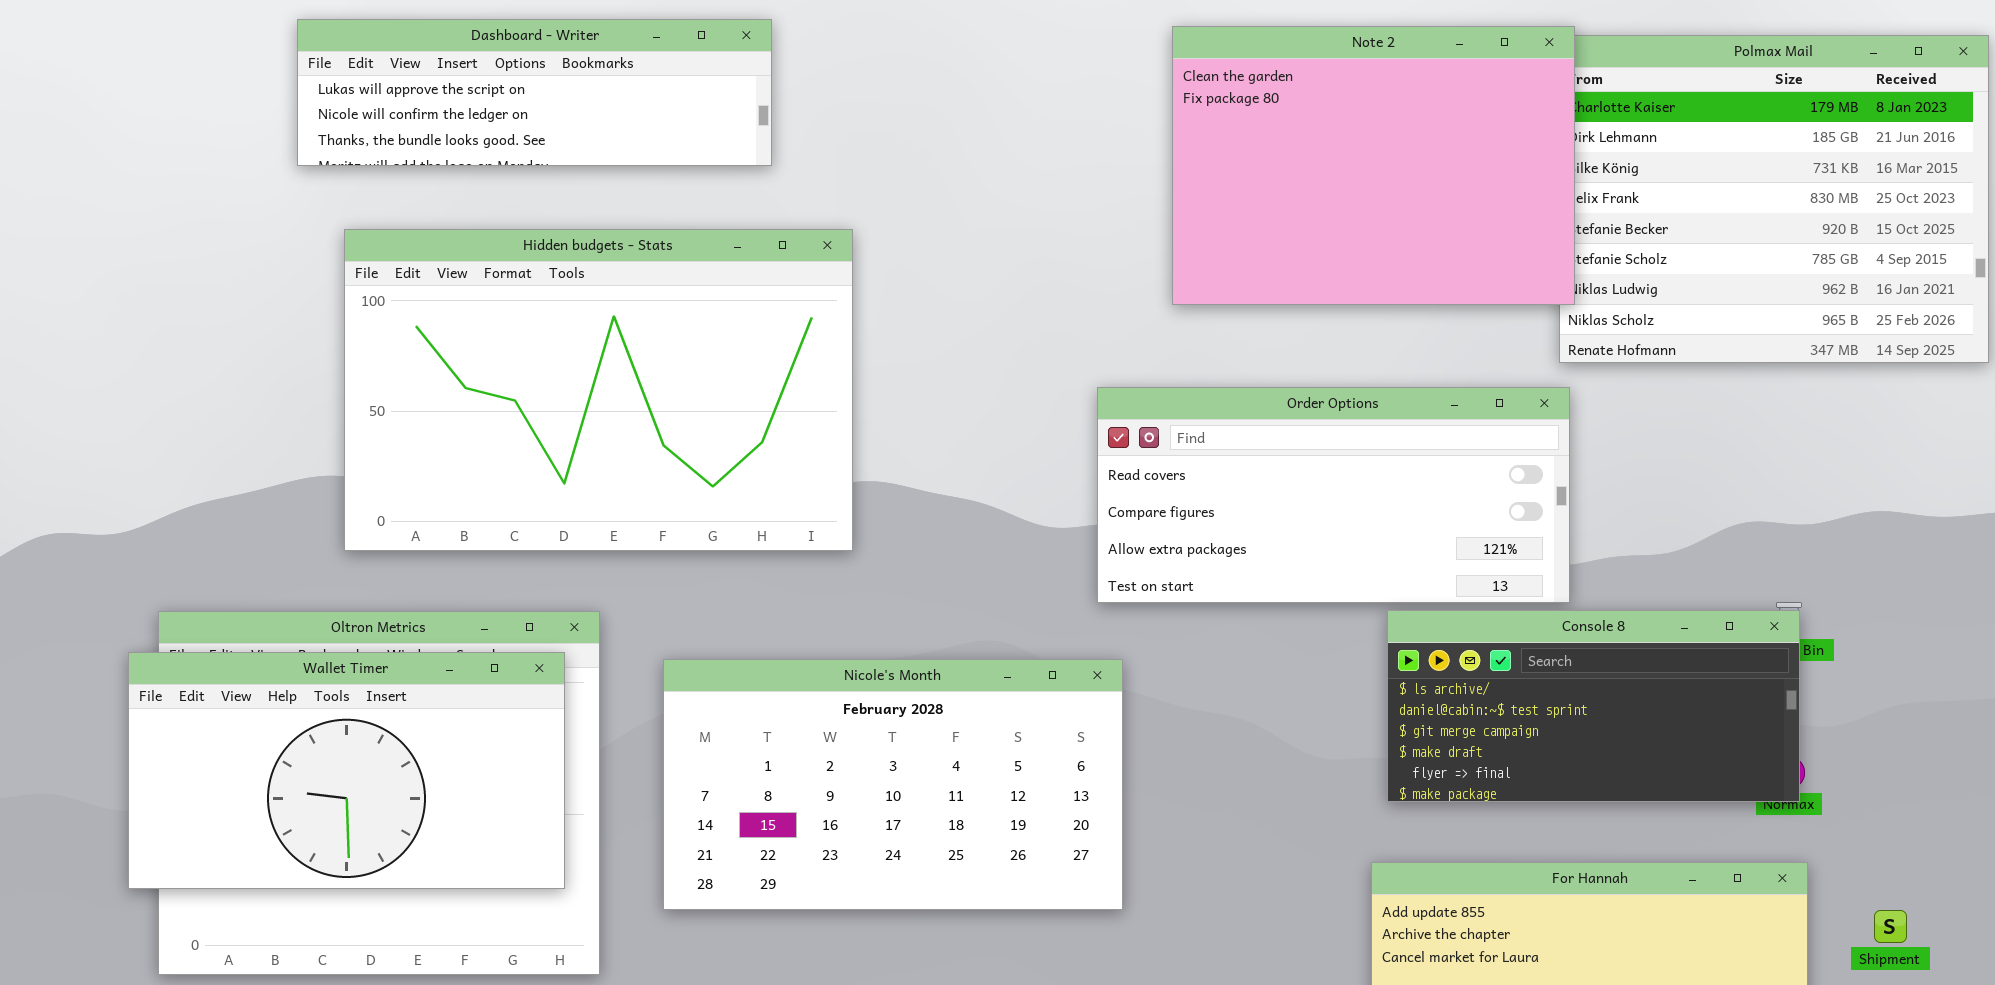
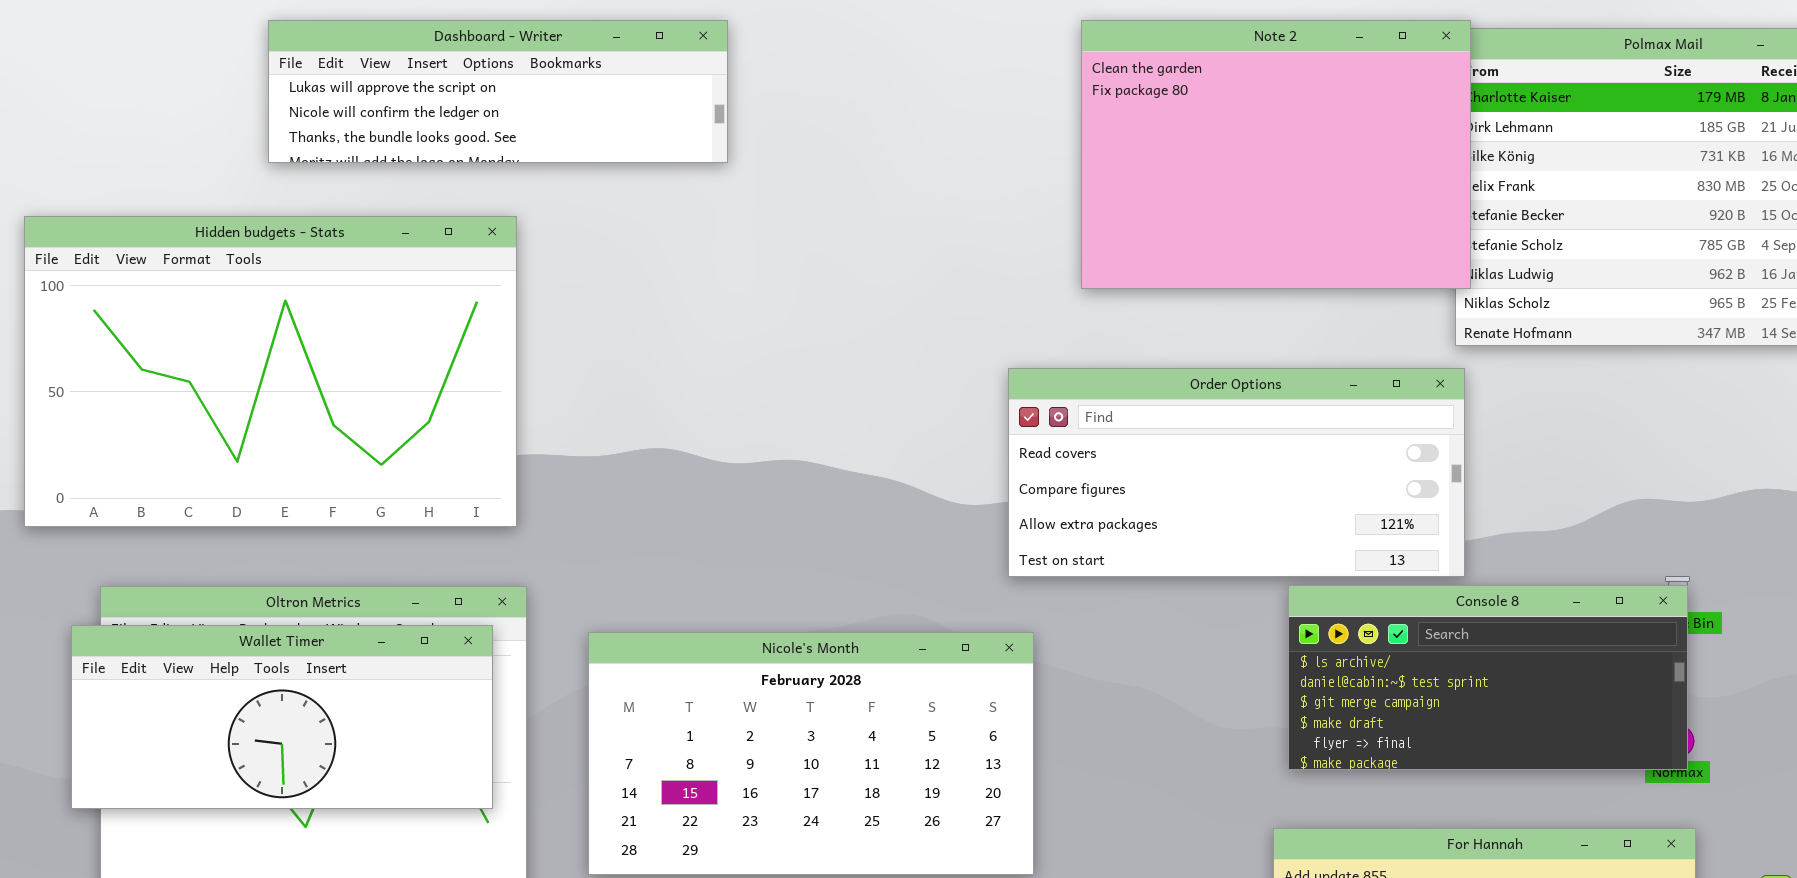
Dashboard - Writer: [297,19,772,166] -> [268,20,728,163], moved
Hidden budgets - Stats: [344,229,853,551] -> [24,216,517,527], moved
Wallet Timer: [128,652,565,889] -> [71,625,493,809], resized

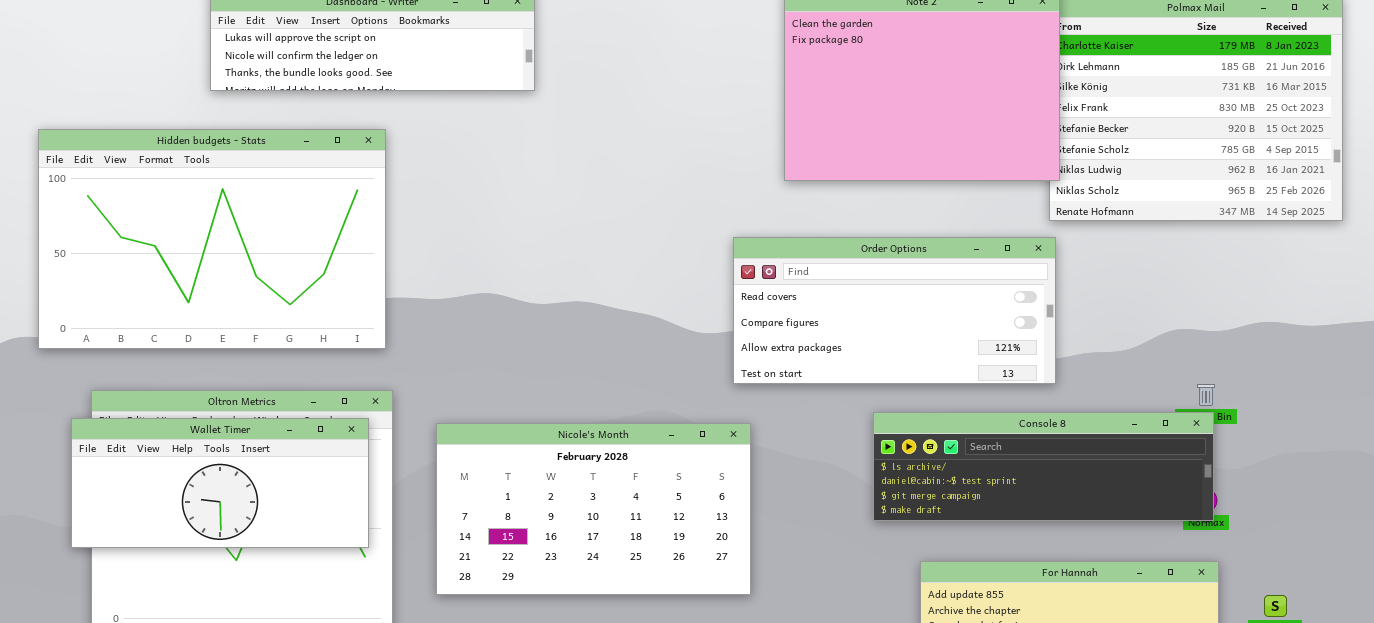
Console 8: [1288,585,1688,770] -> [873,412,1214,521], resized

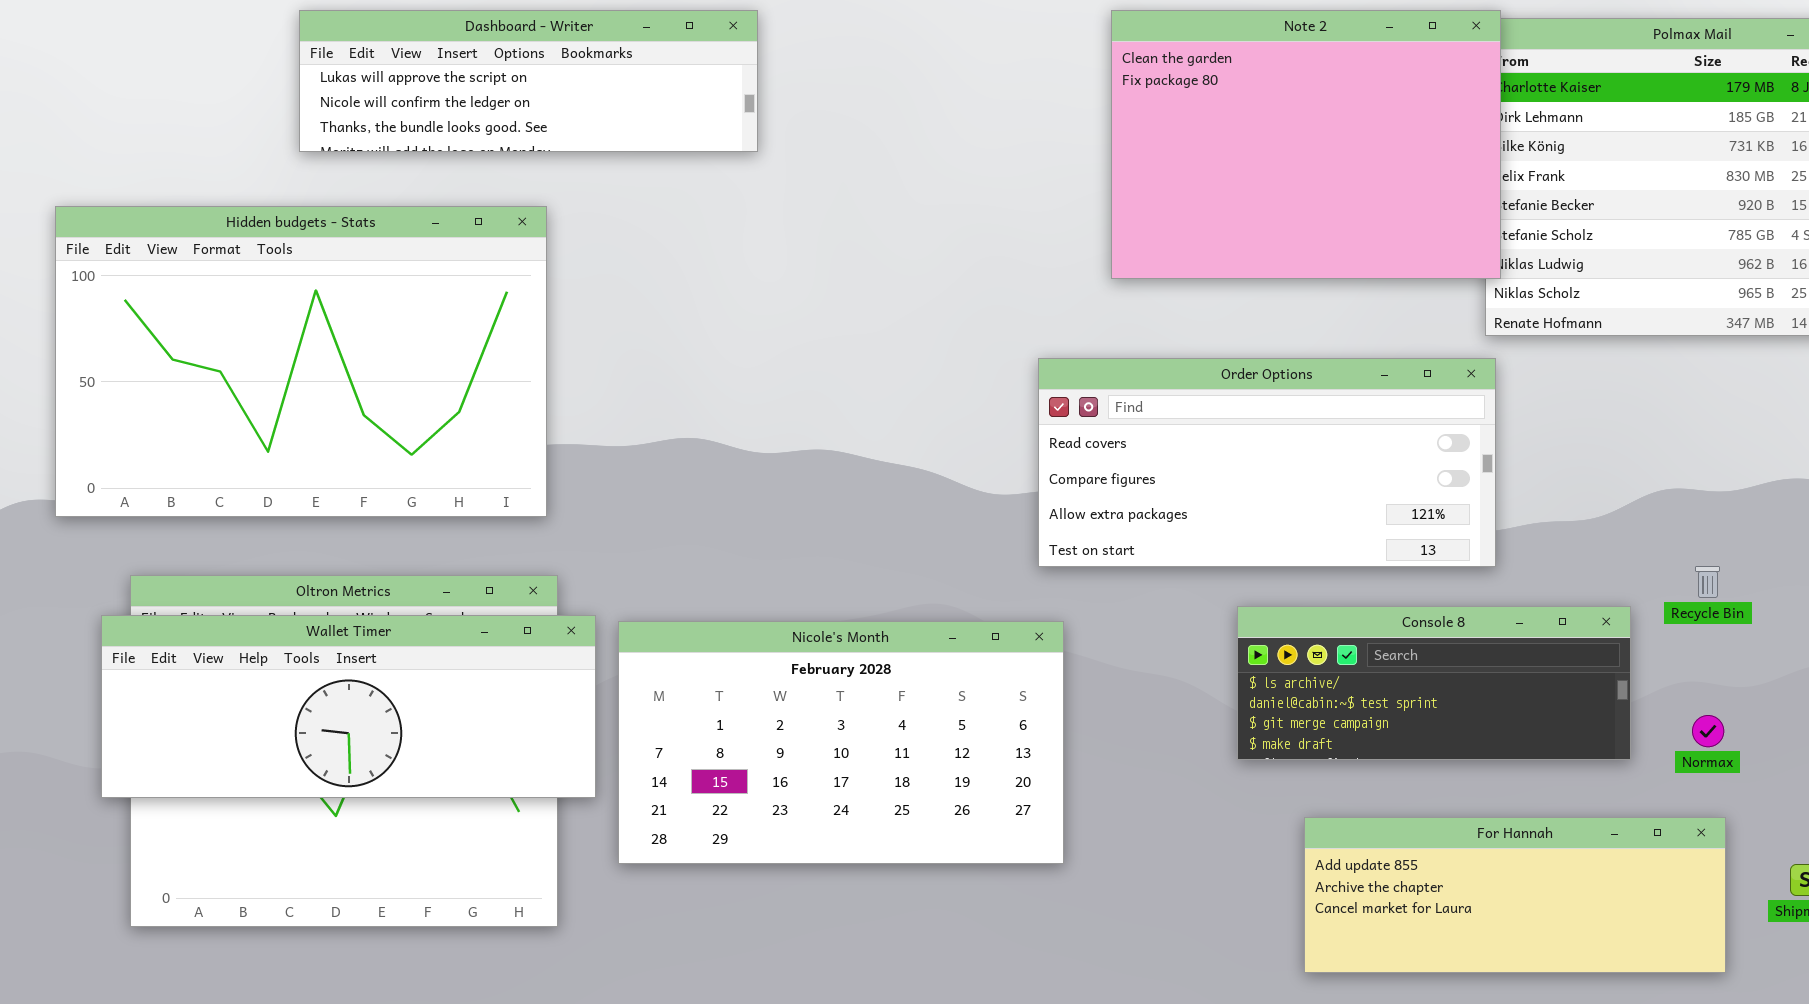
Console 8: [873,412,1214,521] -> [1237,606,1631,760], resized
Wallet Timer: [71,418,369,548] -> [101,615,596,798], resized

